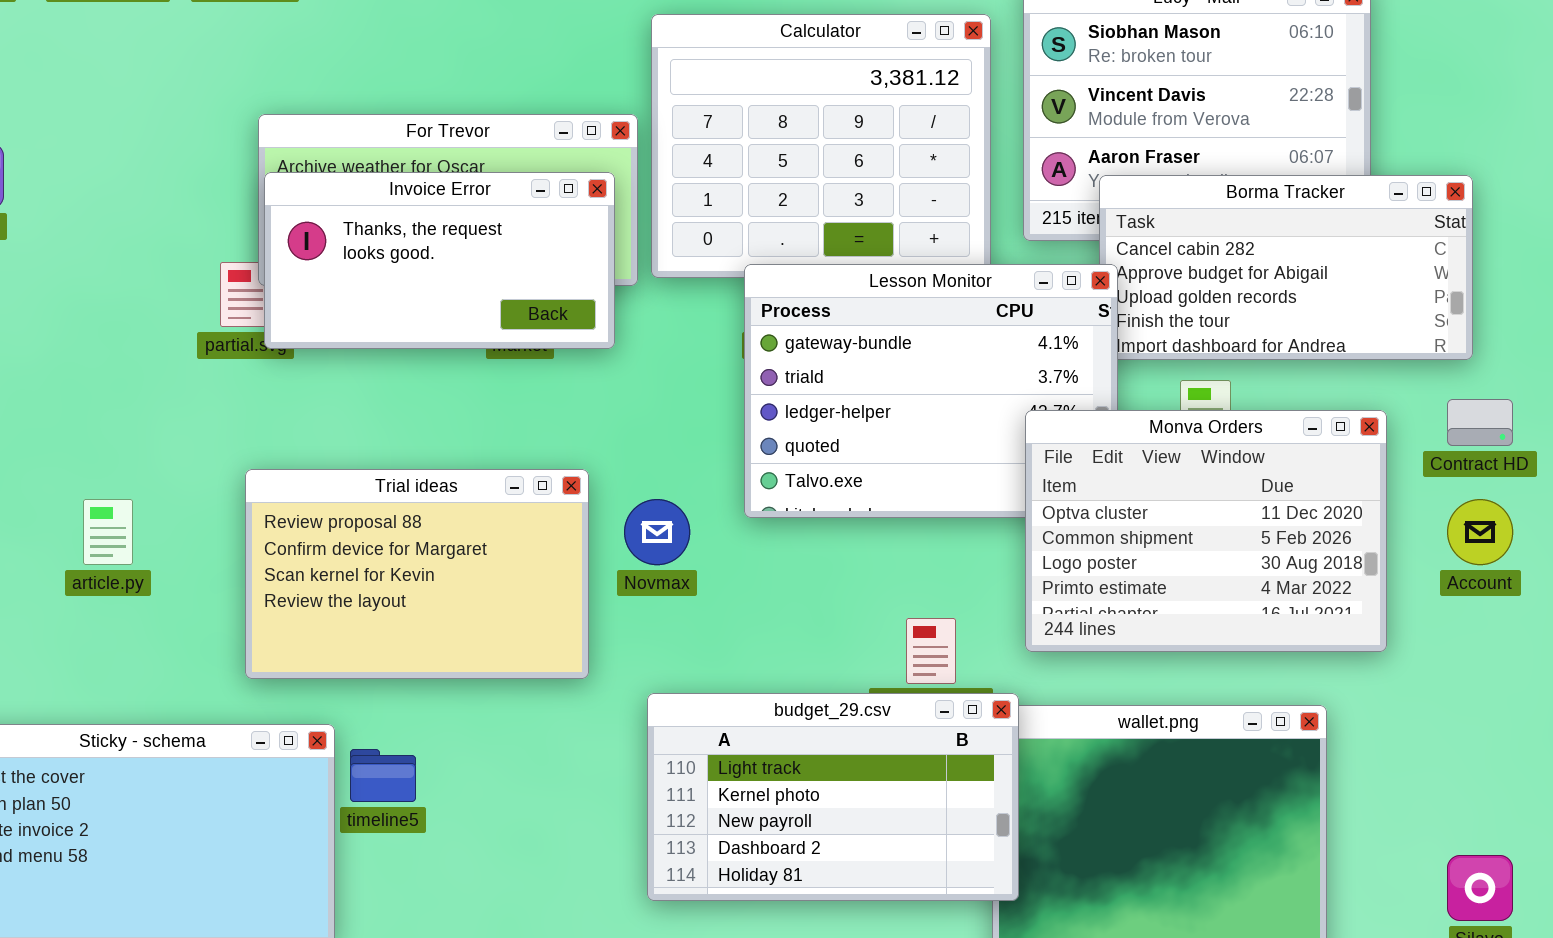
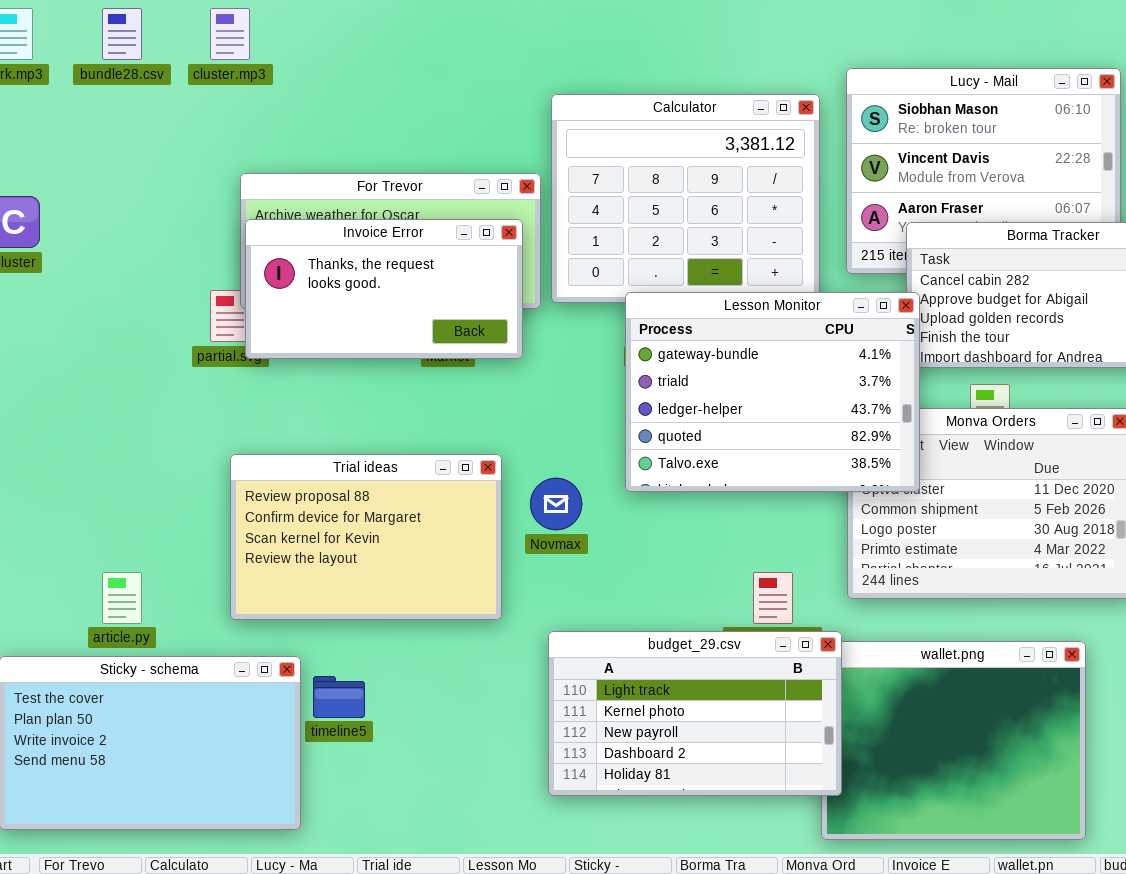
Lesson Monitor: [744,264,1118,518] -> [625,292,920,492], raised
article.py: [83,499,133,565] -> [102,572,142,624], moved

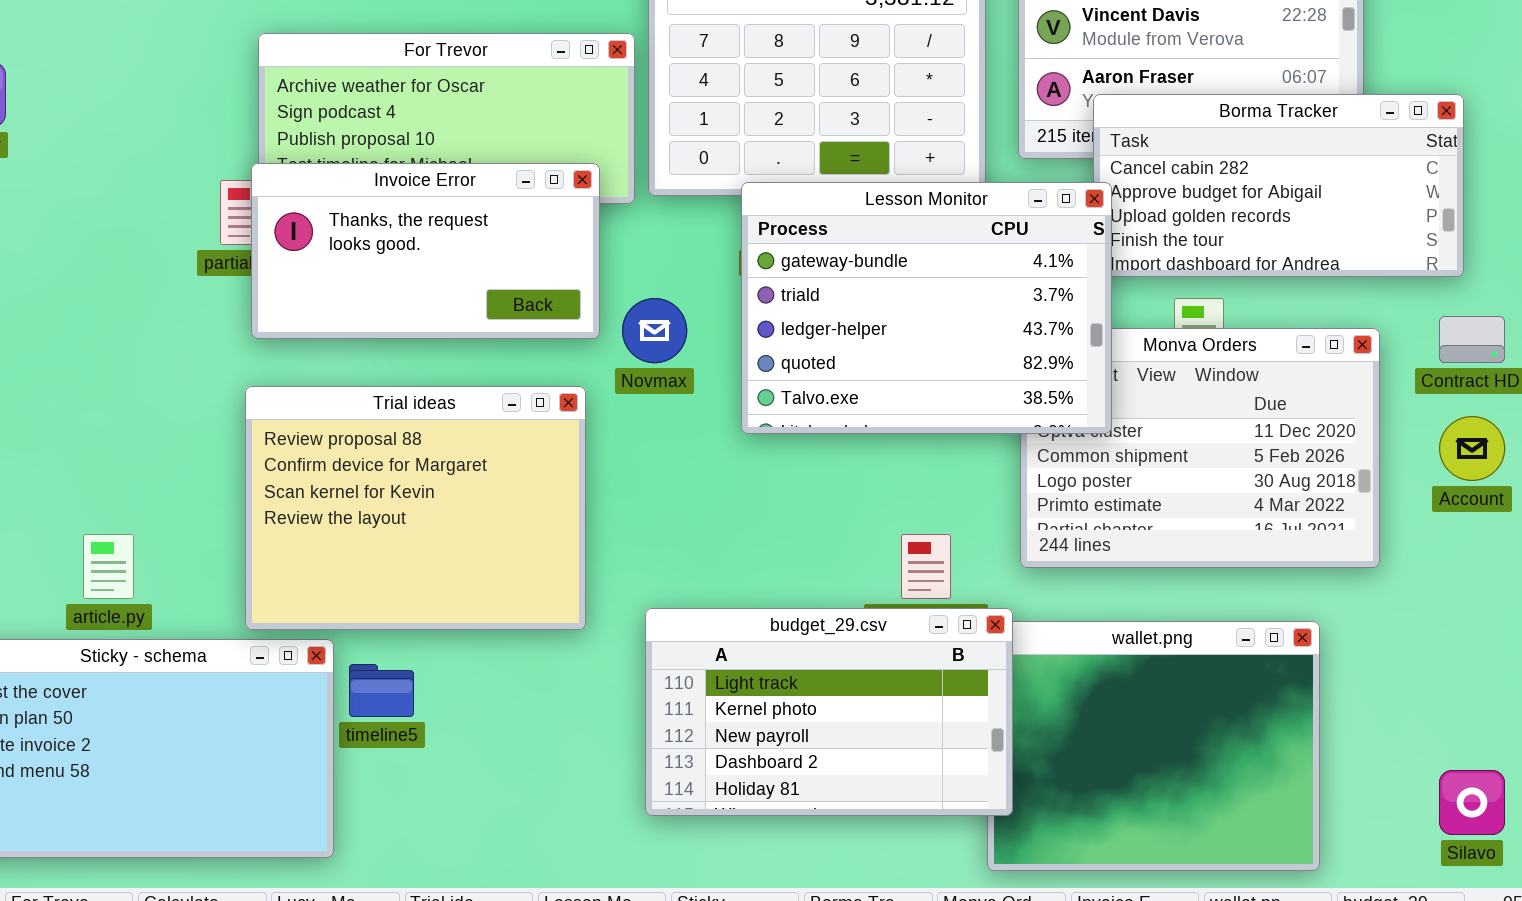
Invoice Error: [245,219,523,359] -> [251,163,600,339], moved
Trial ideas: [230,454,502,620] -> [245,386,586,630], resized
Novmax: [530,478,582,530] -> [622,298,687,363], moved

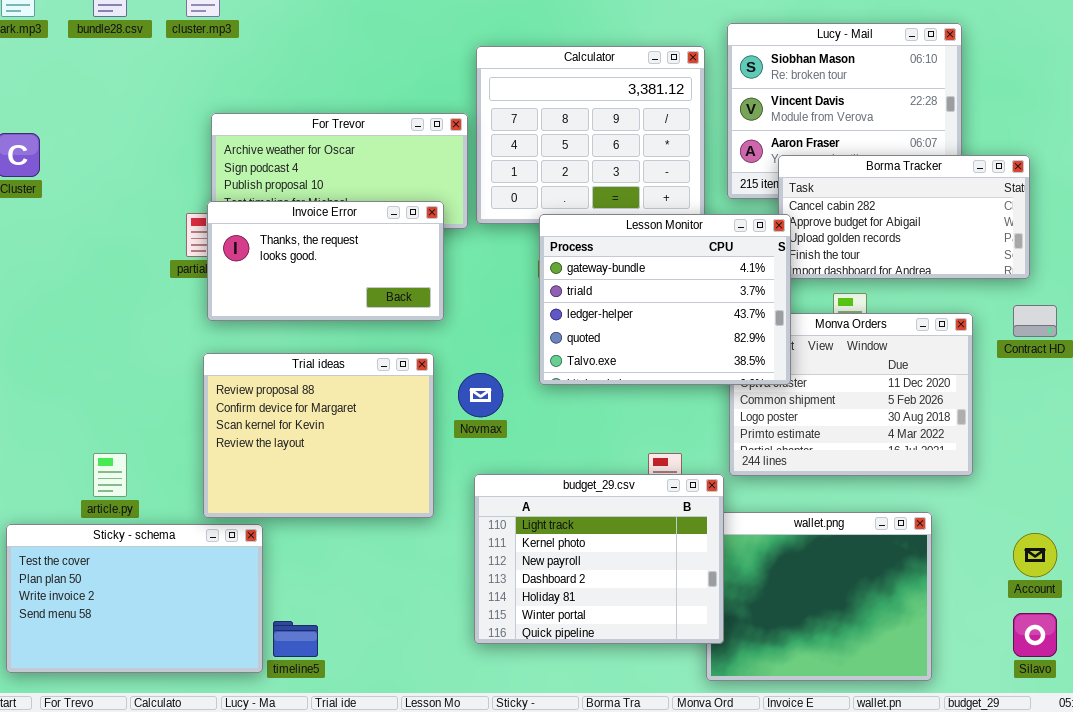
Novmax: [622,298,687,363] -> [458,373,503,417], moved
Account: [1439,416,1505,481] -> [1013,533,1057,577], moved
budget_29.csv: [645,608,1013,816] -> [474,474,724,644], resized
timeline5: [349,664,414,717] -> [273,621,318,657], moved

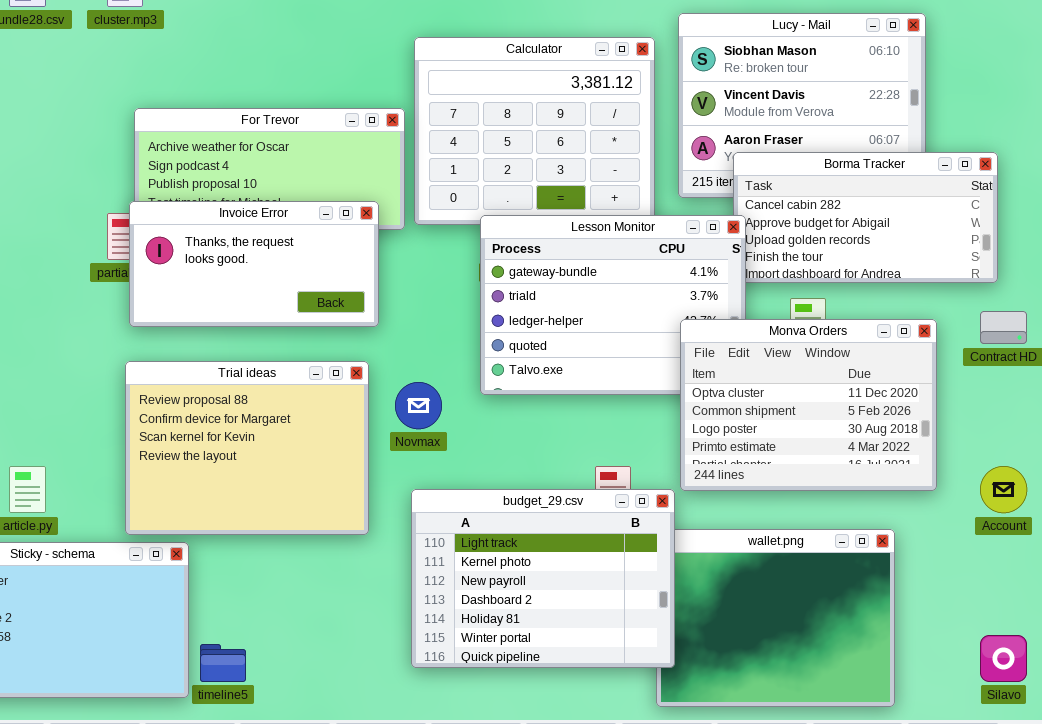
Monva Orders: [729,313,973,476] -> [680,319,937,491], raised
Account: [1013,533,1057,577] -> [980,466,1027,513], moved

